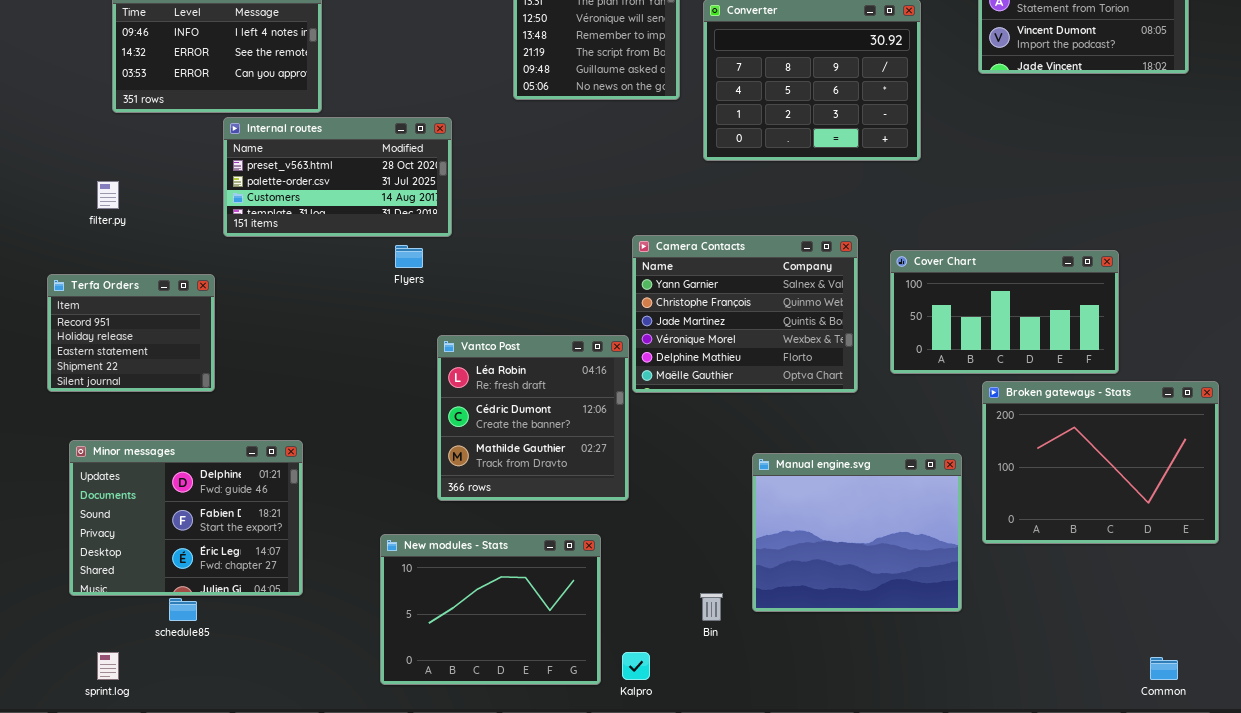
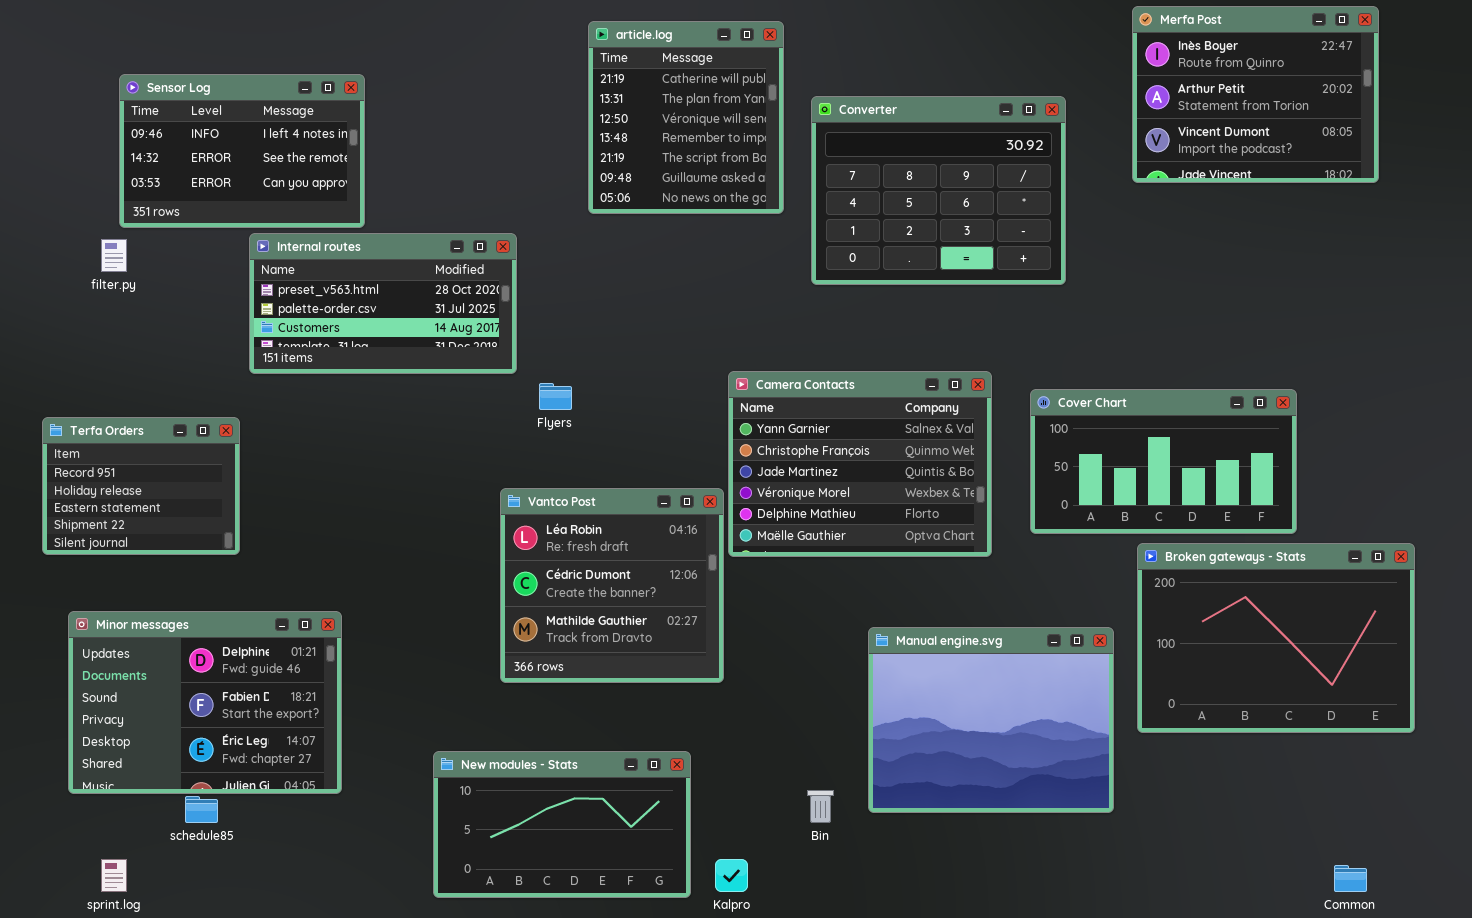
filter.py: [97,181,119,209] -> [101,239,127,272], moved
Flyers: [395,245,423,268] -> [539,383,572,410], moved
New modules - Stats: [380,534,601,685] -> [433,751,691,898], resized

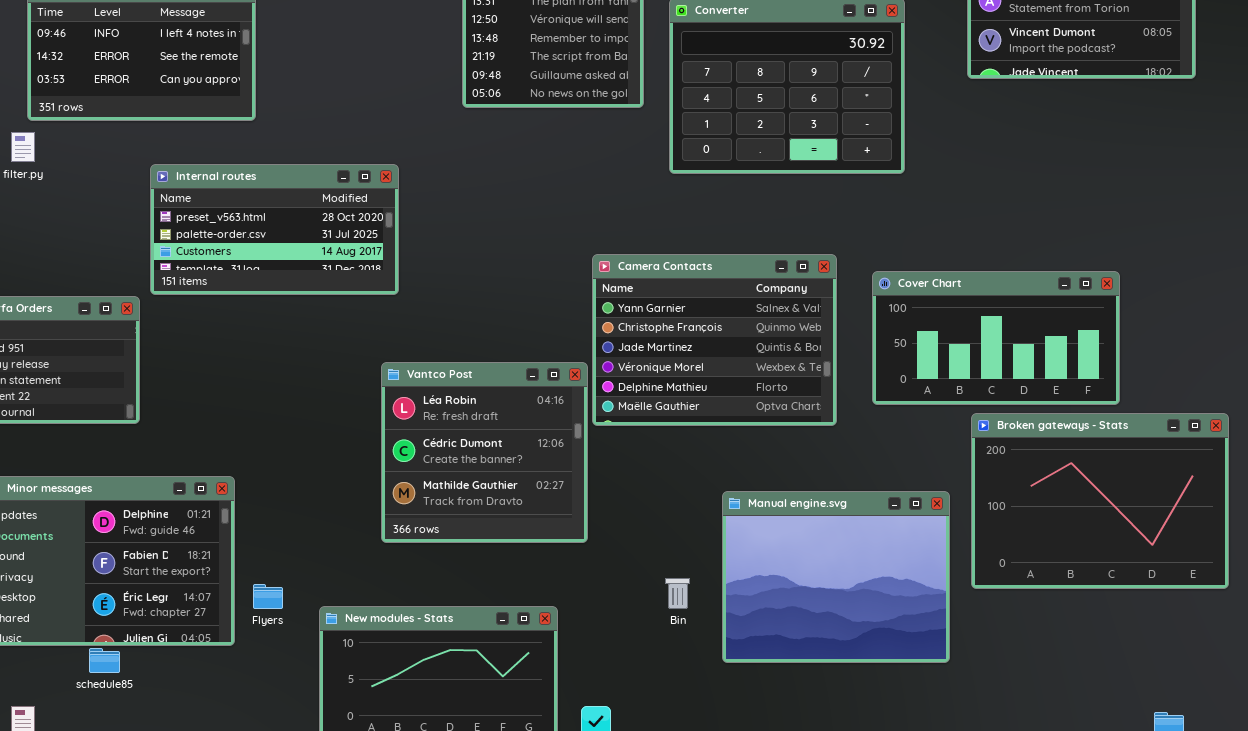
Internal routes: [249,233,517,374] -> [150,164,399,295], moved
Flyers: [539,383,572,410] -> [253,584,283,609], moved
Bin: [807,790,834,823] -> [665,578,690,609], moved

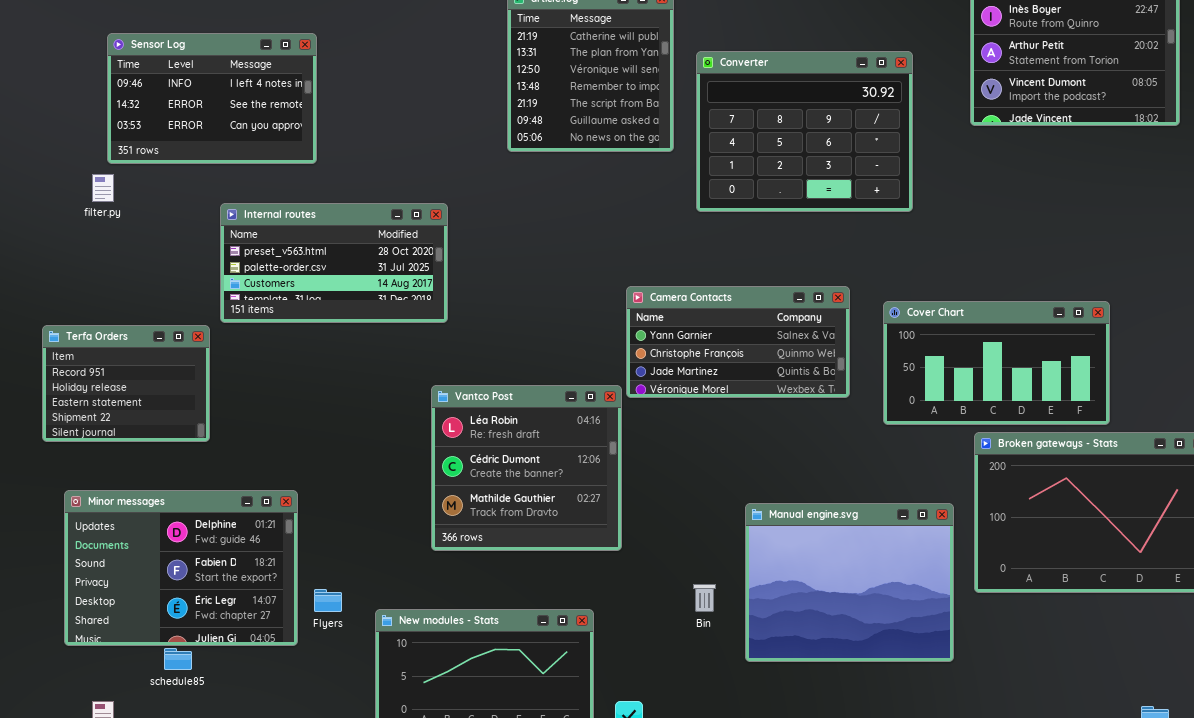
Camera Contacts: [592,254,837,426] -> [626,286,850,398], resized

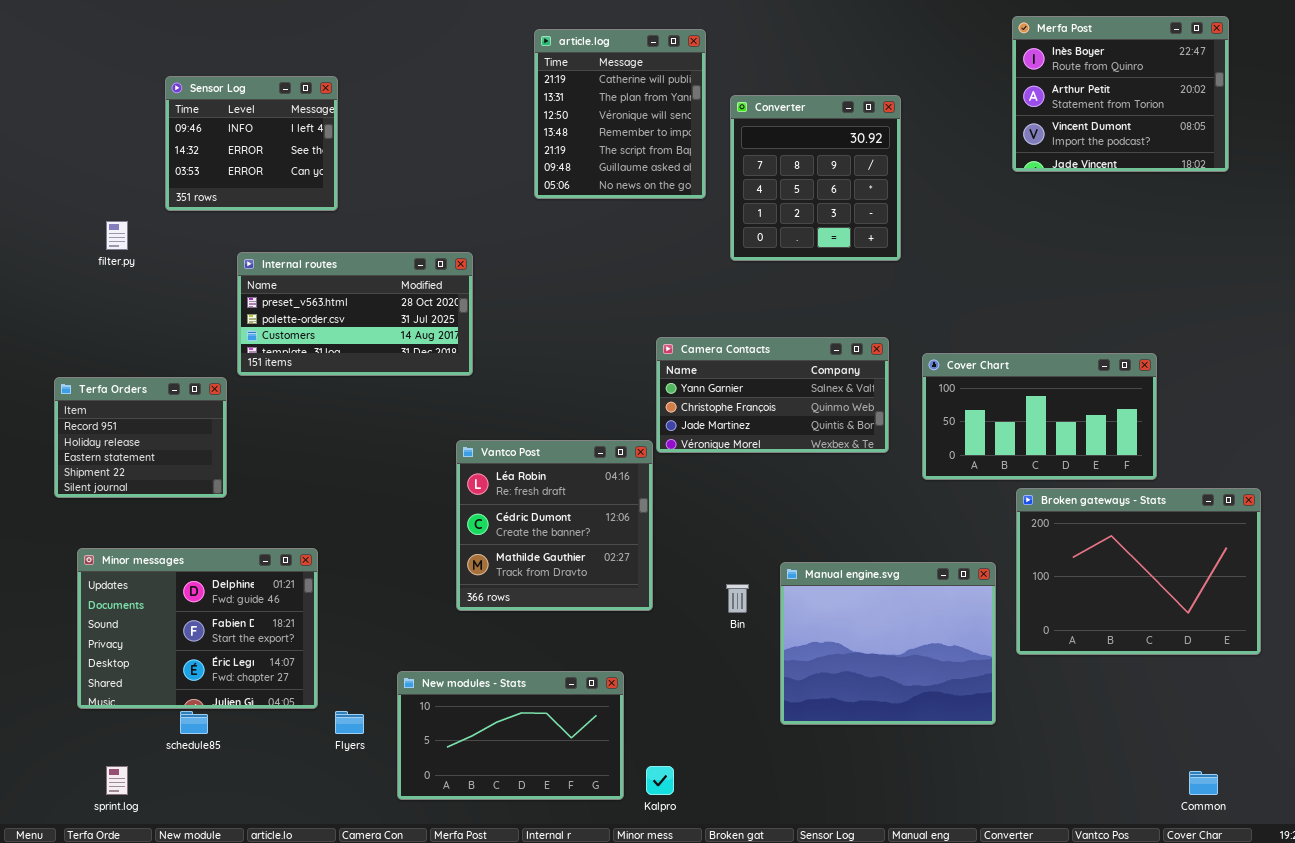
Sensor Log: [107,33,317,164] -> [165,76,338,211], resized
Converter: [696,51,913,212] -> [730,95,901,261], resized
Bin: [693,584,716,612] -> [726,584,749,613], moved
Flyers: [314,589,342,612] -> [335,711,364,734], moved

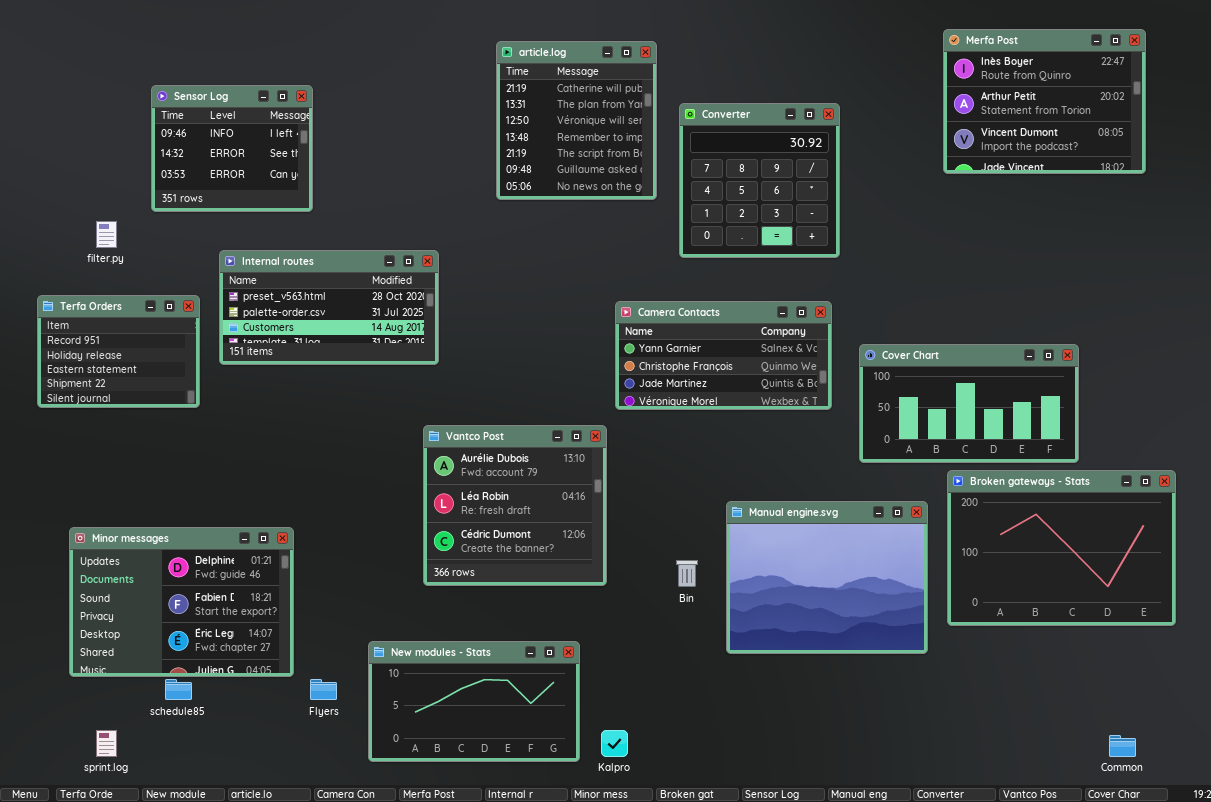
Camera Contacts: [656,337,889,453] -> [615,301,832,410], moved
Terfa Orders: [54,377,227,498] -> [37,295,200,408], moved
Vantco Post: [456,440,653,611] -> [423,425,607,586], scrolled up 1 row
Manual engine.svg: [780,562,996,725] -> [726,501,928,654], moved

